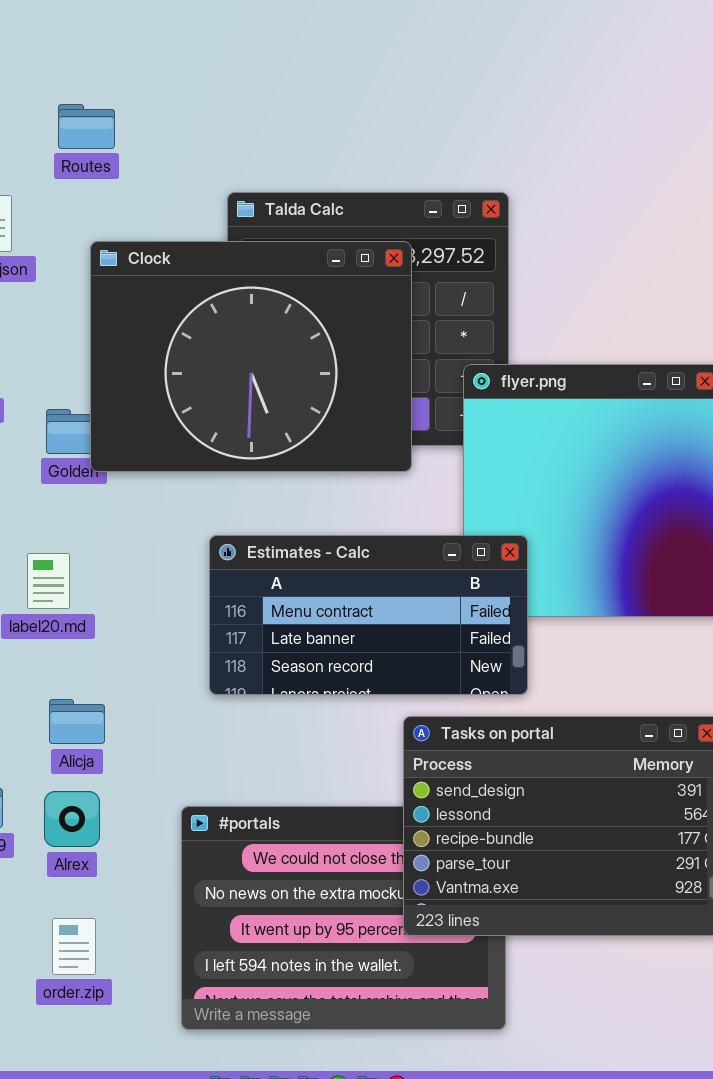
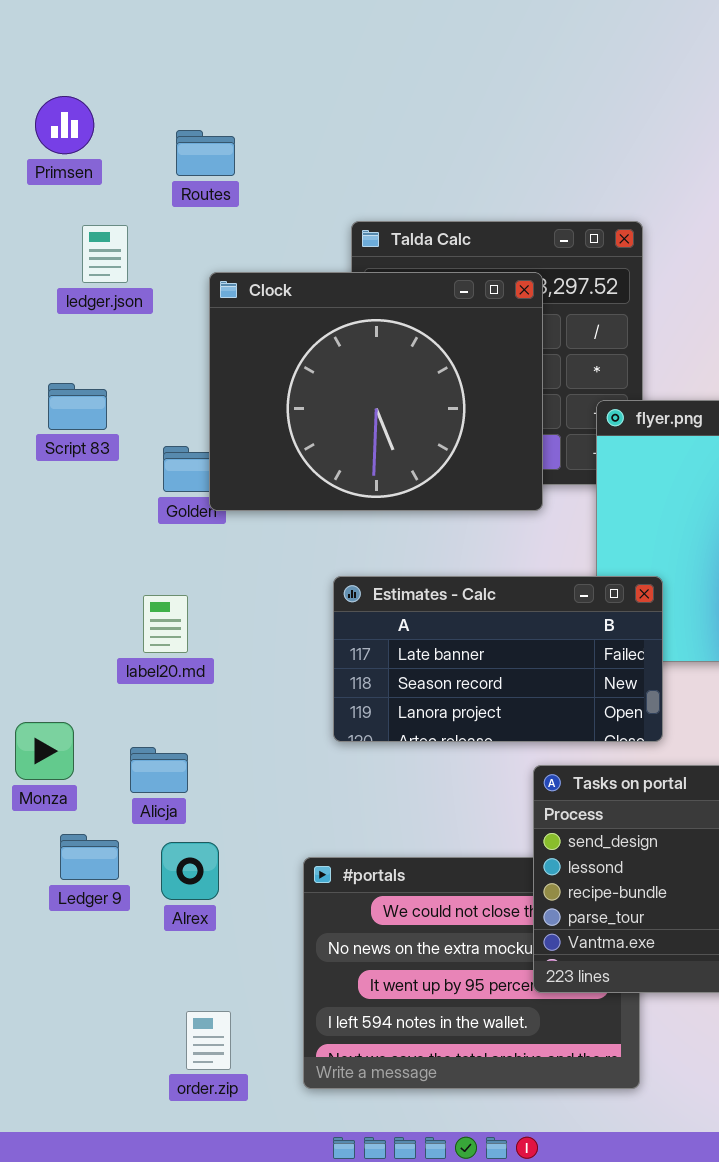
Estimates - Calc: [209,535,528,695] -> [333,576,663,742], scrolled down 1 row
Alicja: [49,699,105,744] -> [130,747,188,793], moved
order.zip: [52,918,96,975] -> [186,1011,231,1070], moved

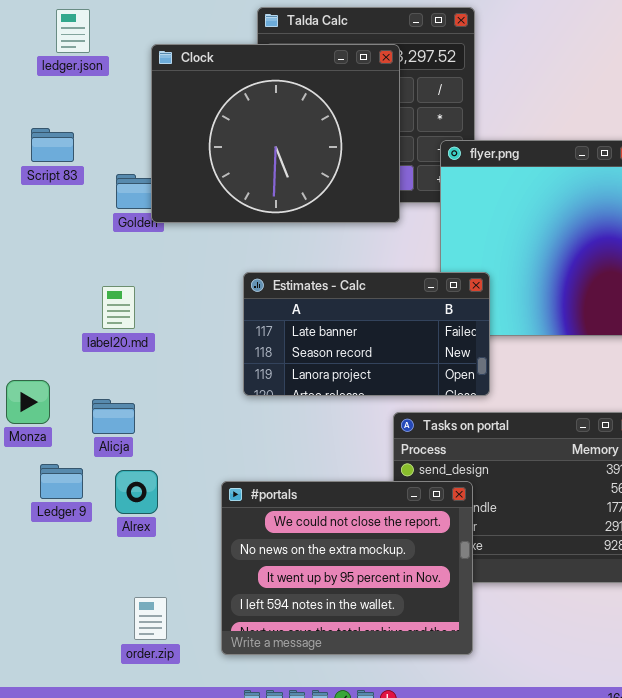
#portals: [303,857,640,1089] -> [221,481,473,655], raised

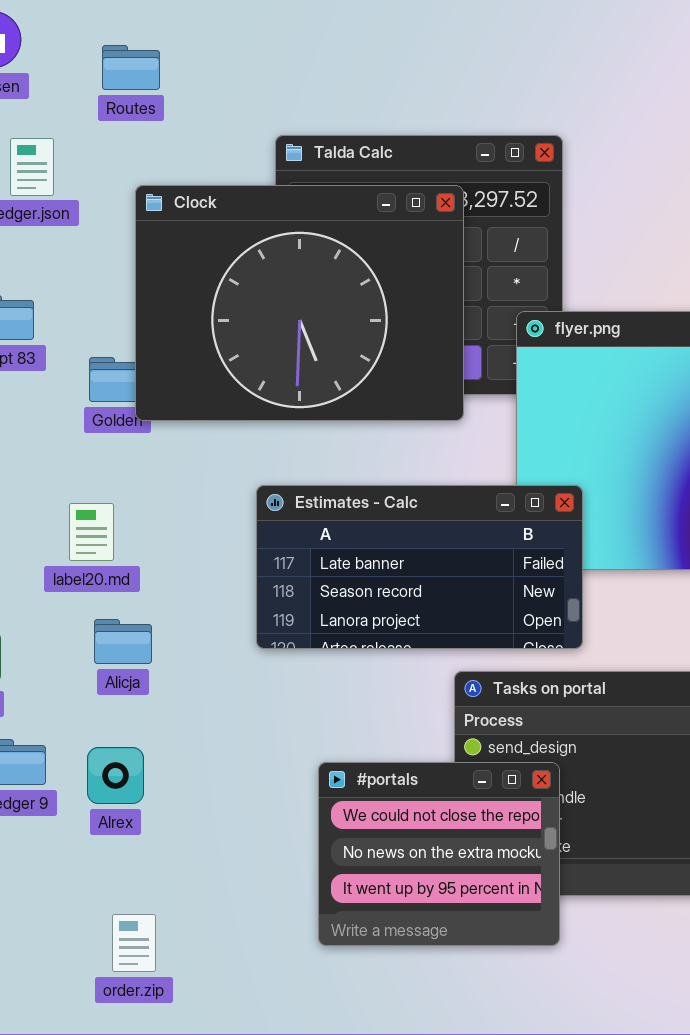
Alicja: [92,399,135,434] -> [94,619,152,664], moved
#portals: [221,481,473,655] -> [318,762,560,946], resized

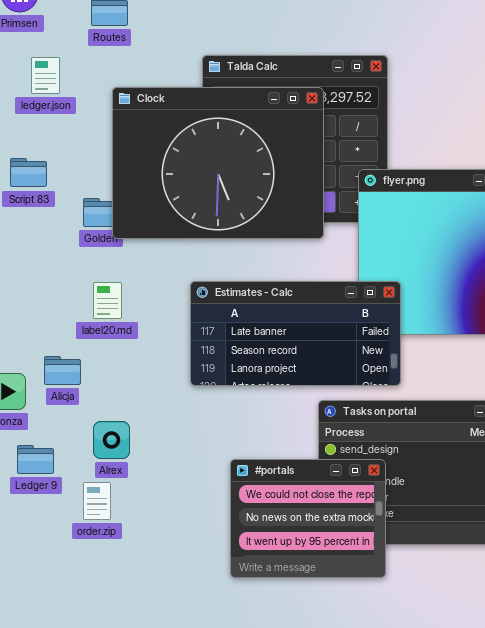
label20.md: [69,503,114,561] -> [93,282,122,319], moved
Alicja: [94,619,152,664] -> [44,356,81,385], moved
Alrex: [87,747,144,804] -> [93,421,130,459], moved
order.zip: [112,914,156,972] -> [83,482,111,520], moved

